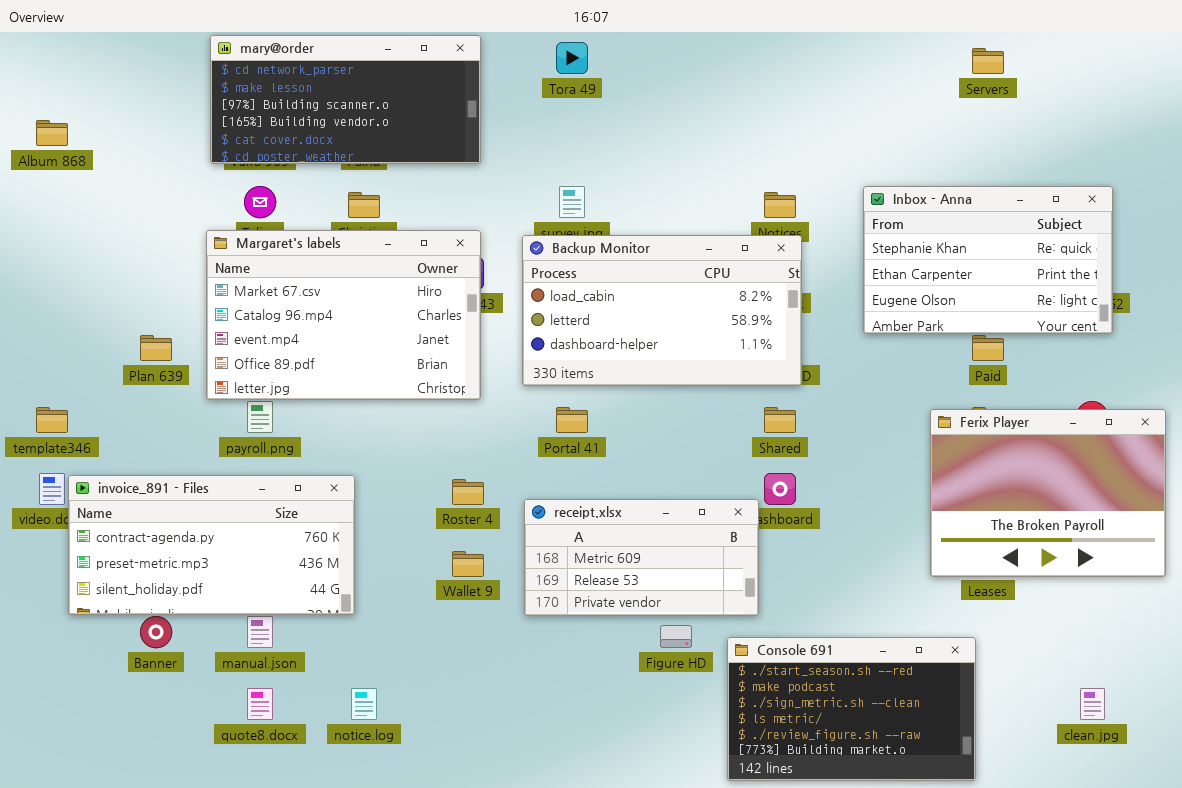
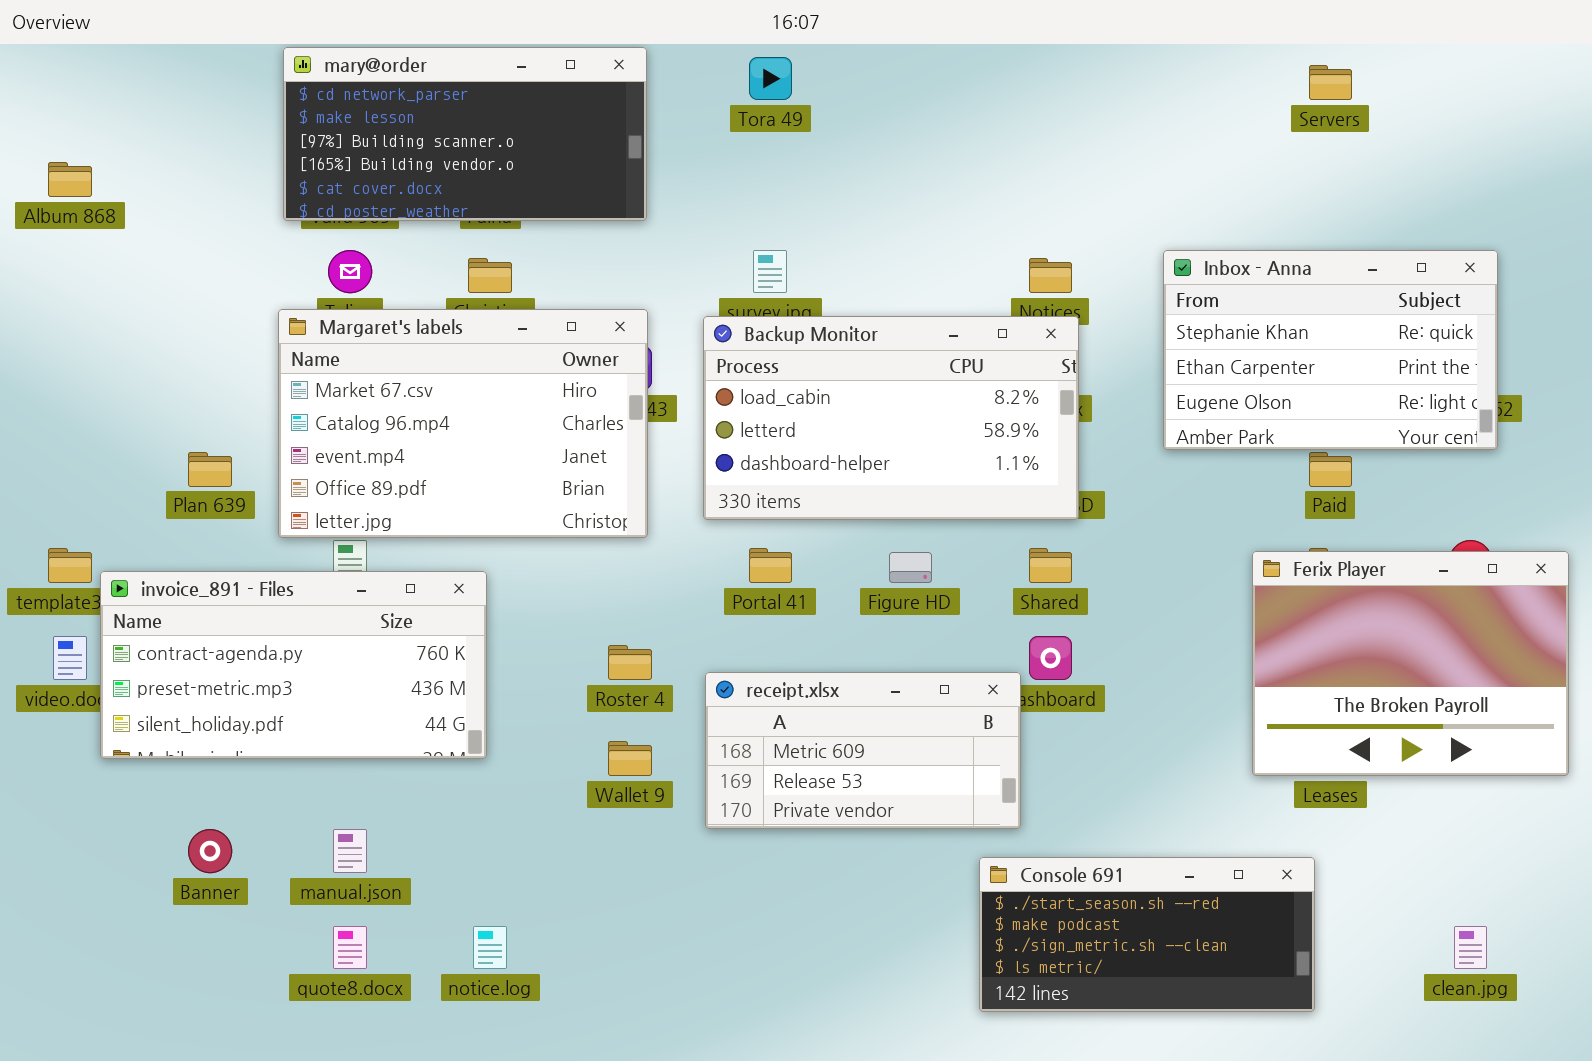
invoice_891 - Files: [68,475,355,615] -> [100,571,487,759], moved
Figure HD: [660,625,692,648] -> [889,552,932,583], moved
Console 691: [727,637,976,781] -> [979,857,1315,1012], resized

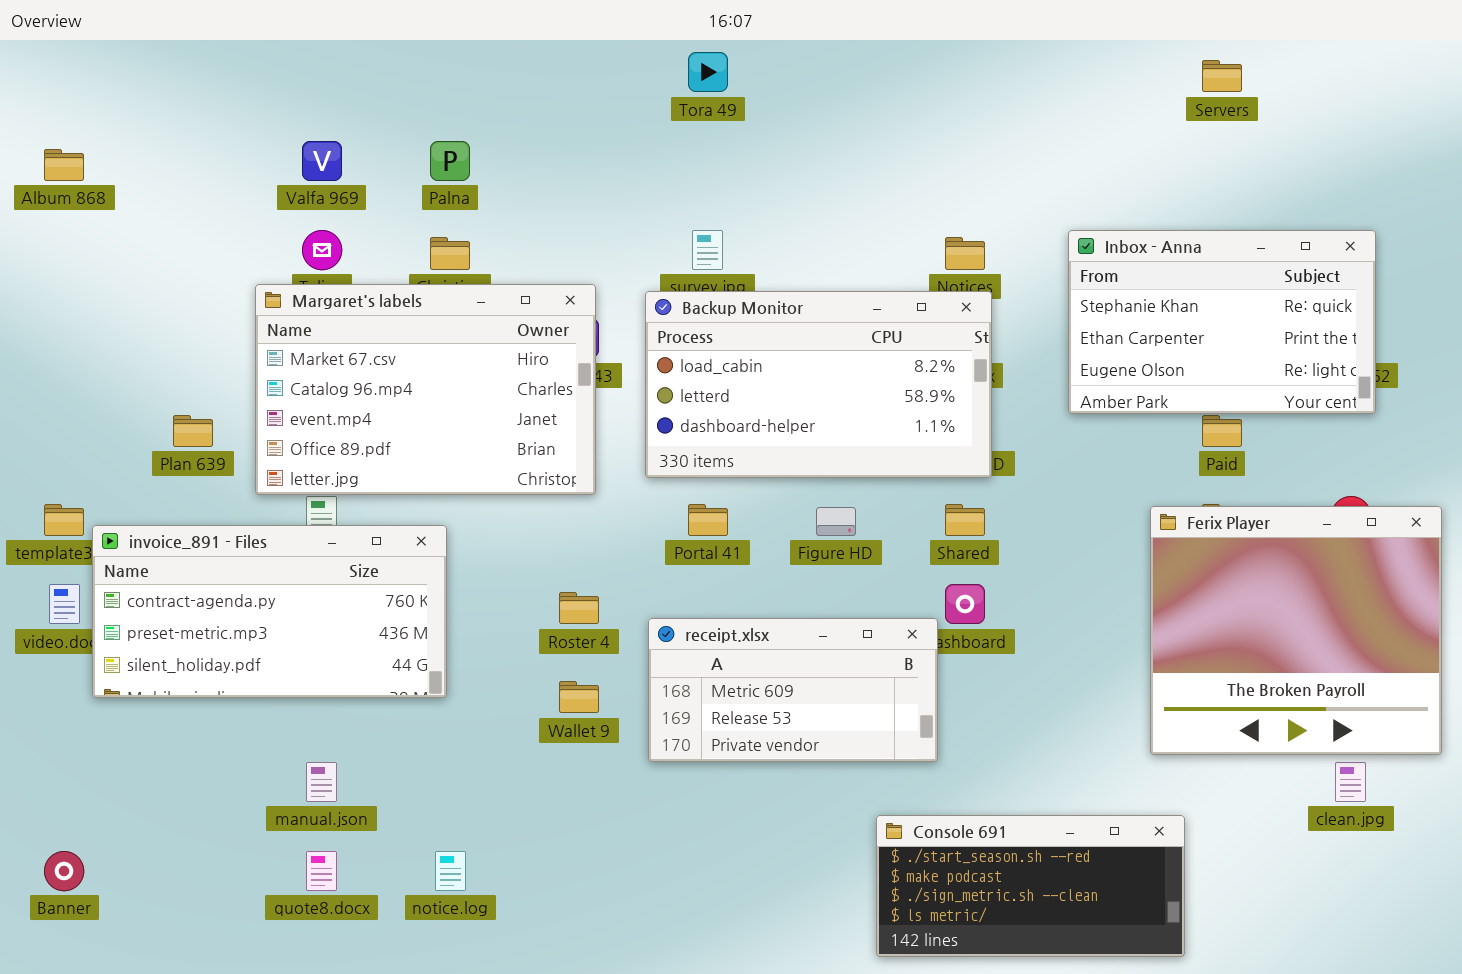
mary@order: [283,47,647,221] -> none, closed
Ferix Player: [1252,551,1569,776] -> [1150,506,1442,755], resized
Banner: [188,829,232,873] -> [44,851,84,891], moved
Console 691: [979,857,1315,1012] -> [876,815,1185,957], moved
clean.jpg: [1454,926,1487,969] -> [1335,762,1366,802], moved

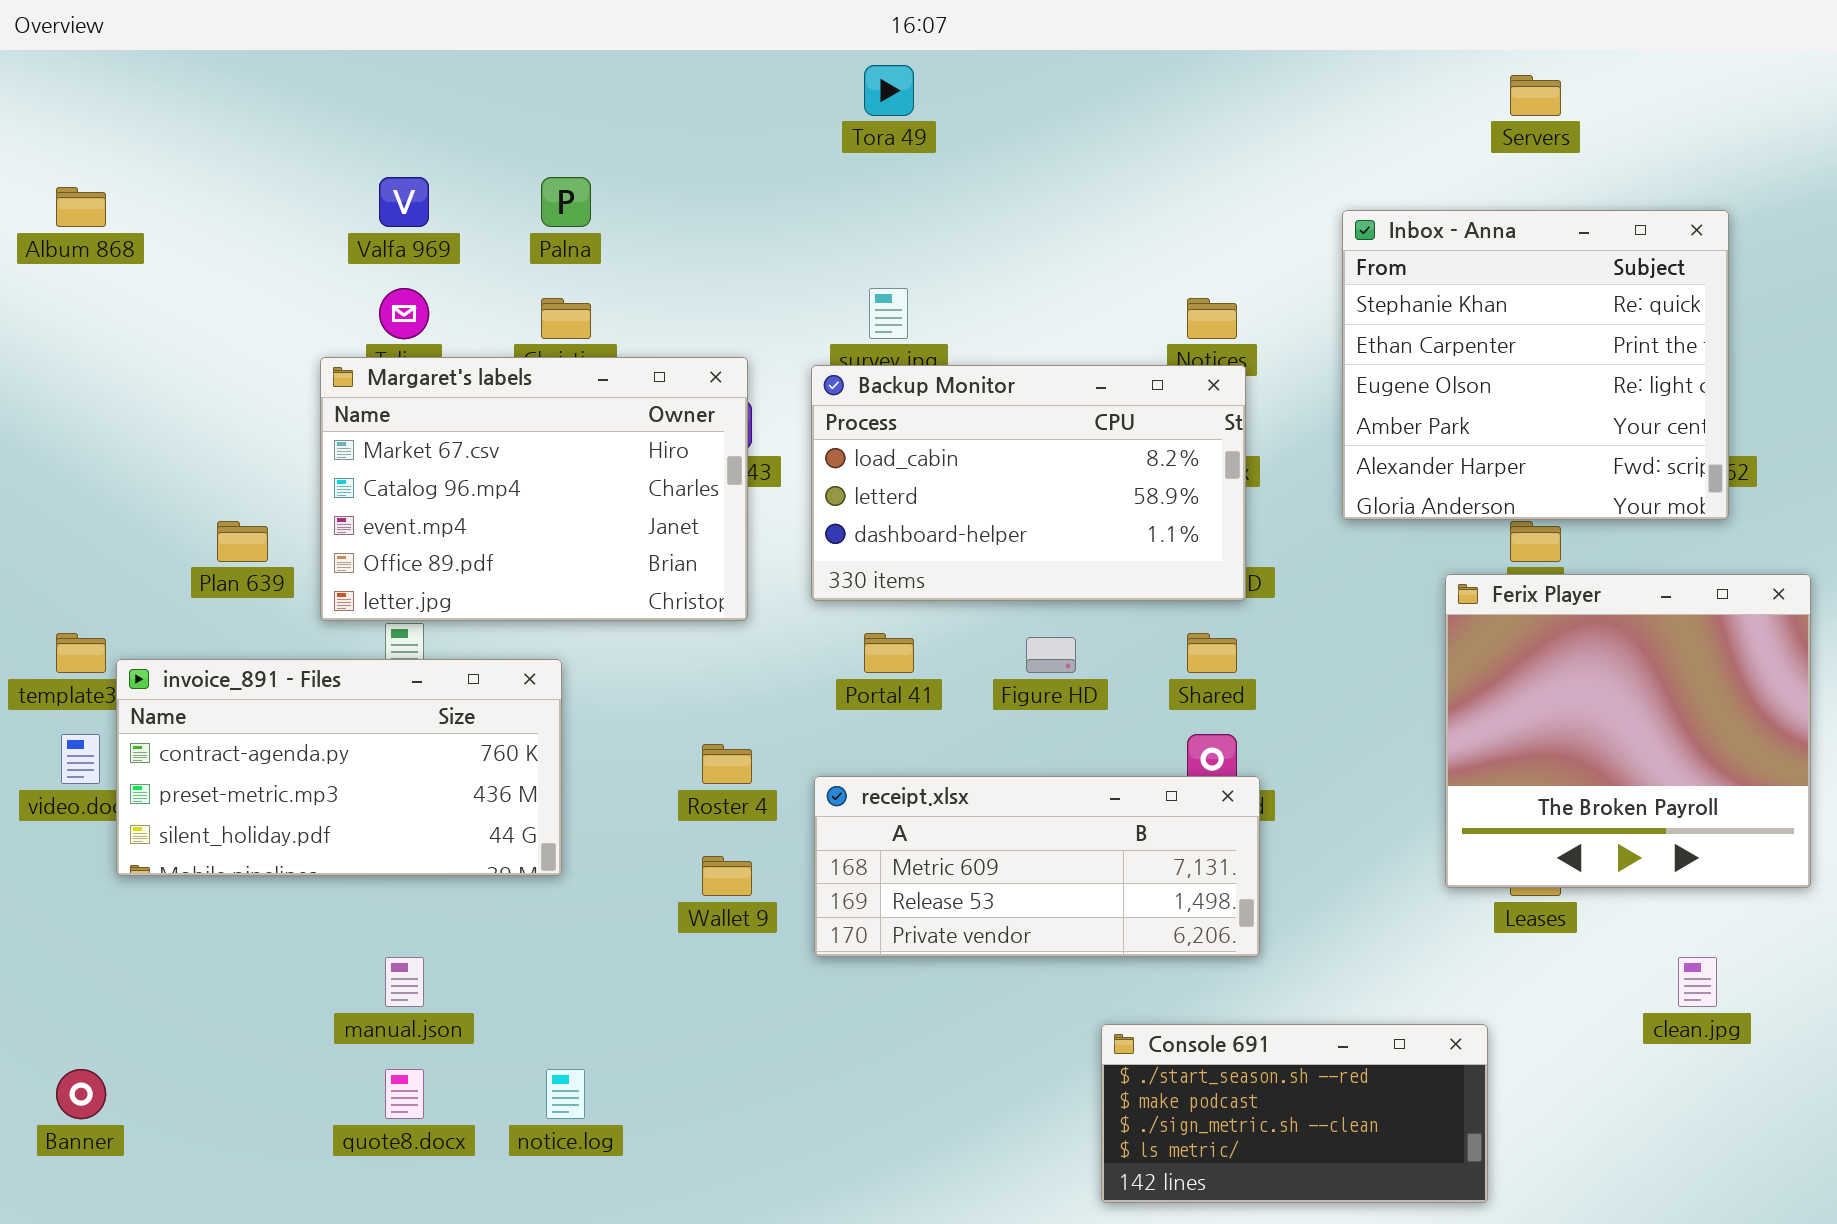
Inbox - Anna: [1068,230,1376,414] -> [1342,210,1729,520], resized
Ferix Player: [1150,506,1442,755] -> [1445,574,1811,888], moved
receipt.xlsx: [648,618,938,762] -> [814,776,1260,957], resized

